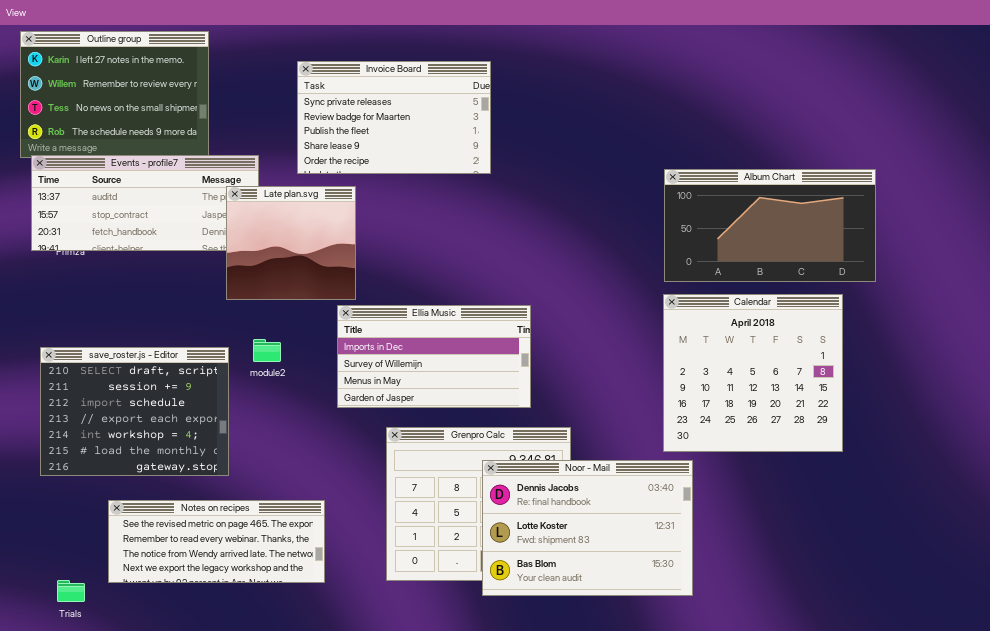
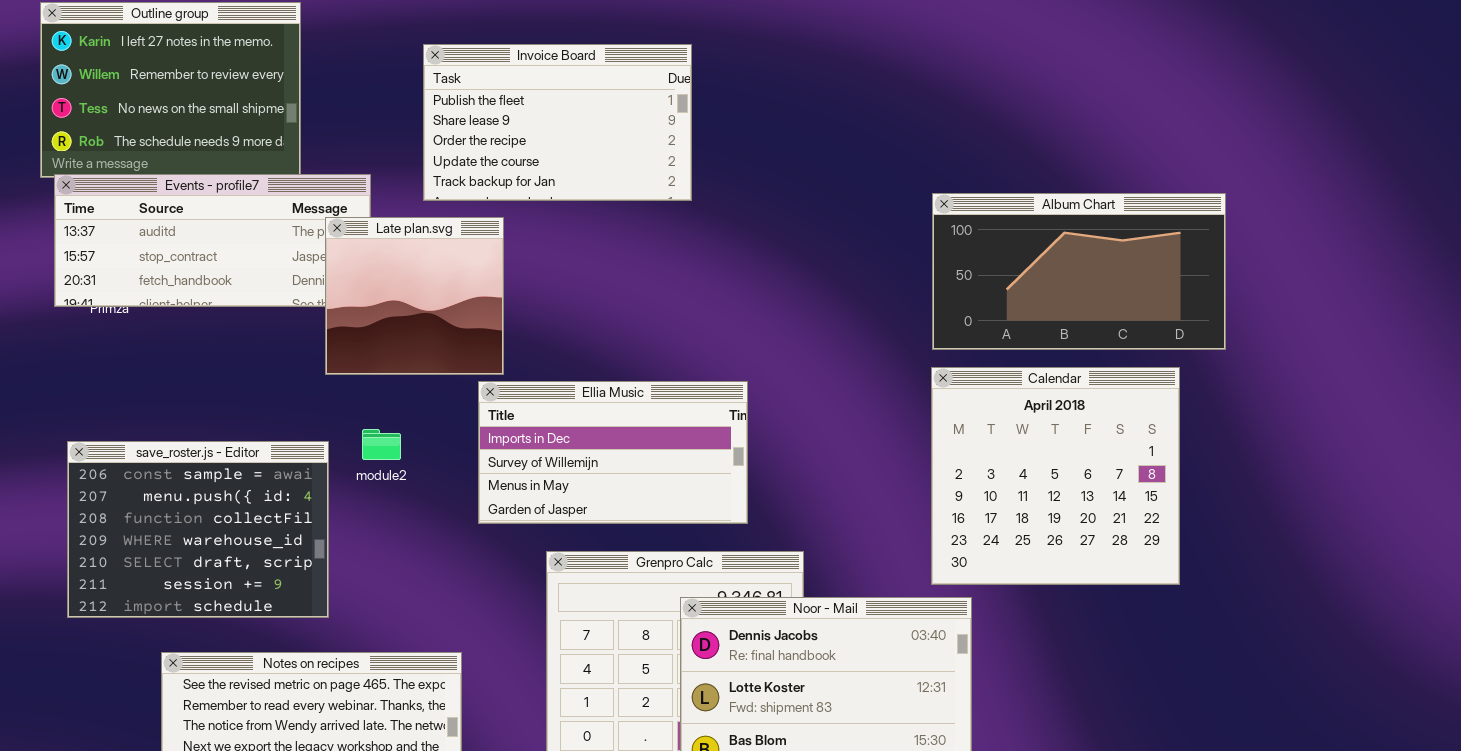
Invoice Board: [297,61,491,174] -> [423,44,692,201], scrolled down 2 rows
save_roster.js - Editor: [40,347,229,476] -> [67,441,329,618], scrolled up 4 rows

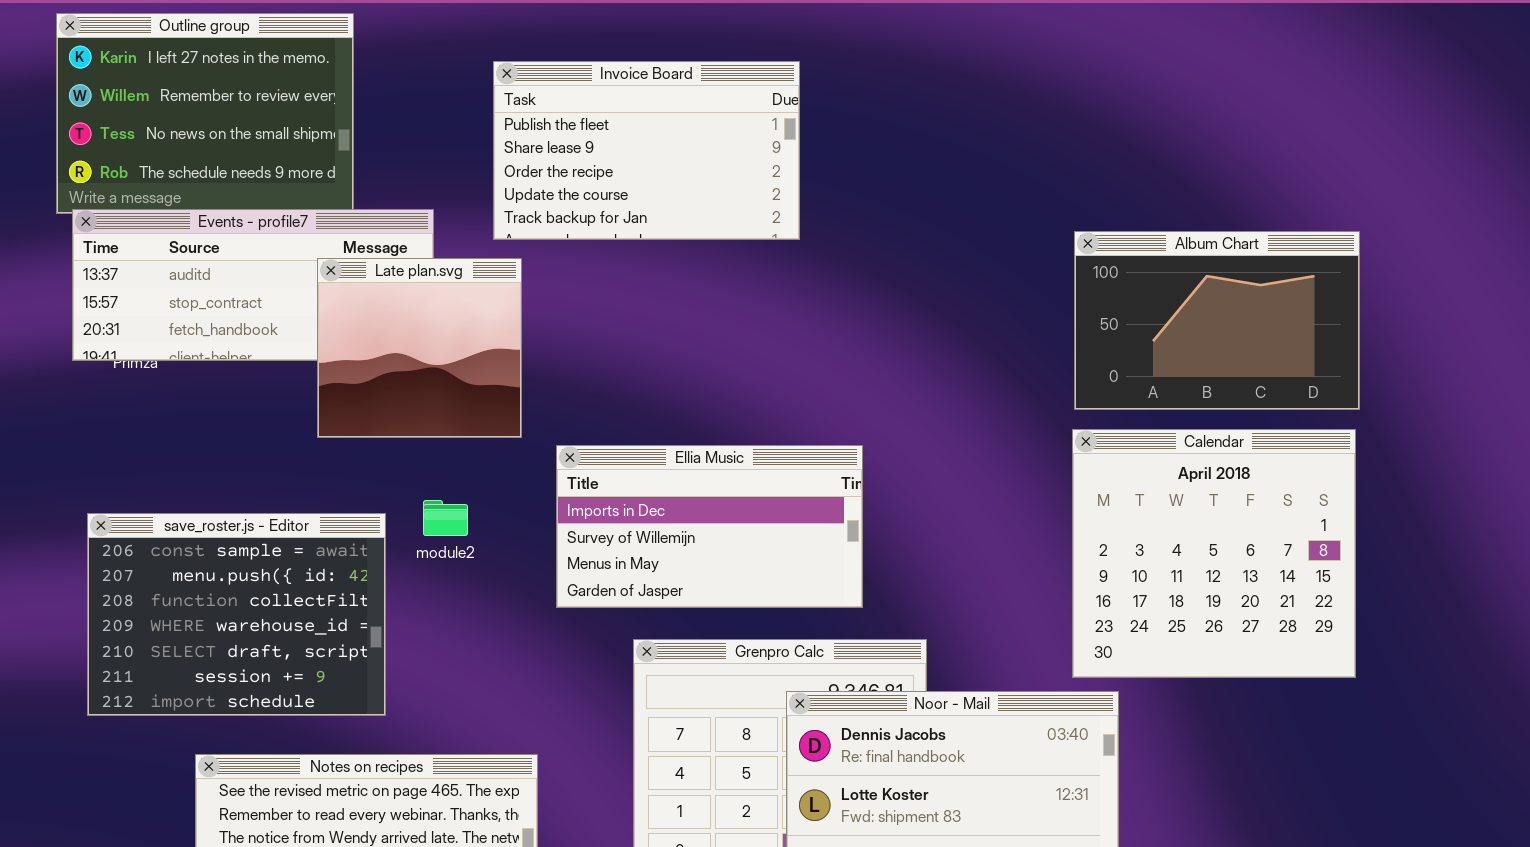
Album Chart: [932,193,1226,350] -> [1074,231,1360,410], resized
Late plan.svg: [325,217,504,375] -> [317,258,522,438], moved

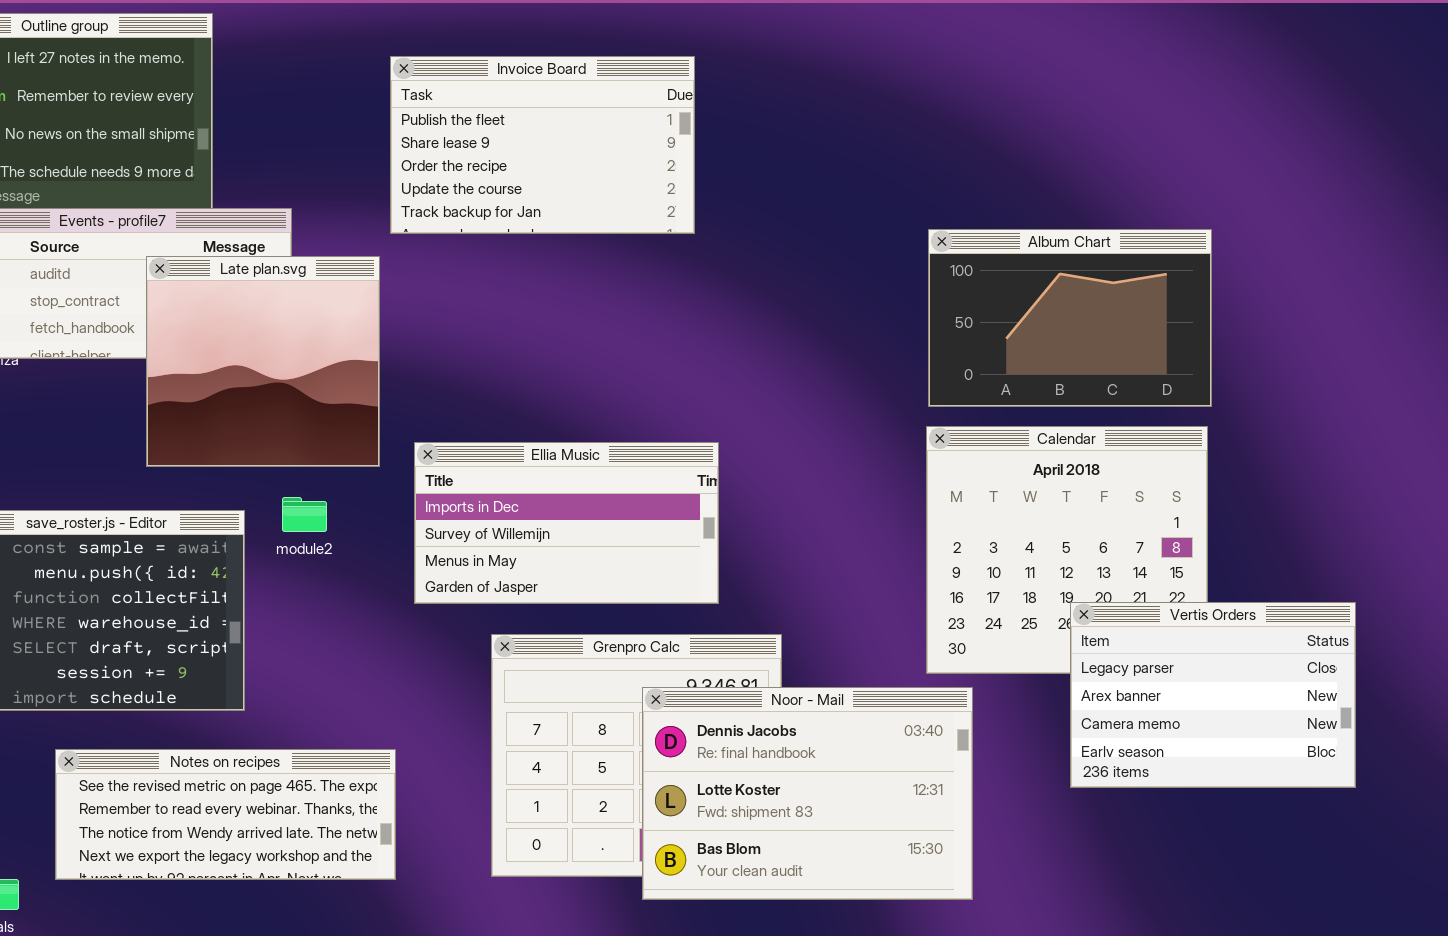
Invoice Board: [493,61,800,240] -> [390,56,695,234], moved
Late plan.svg: [317,258,522,438] -> [146,256,380,467], resized
Vertis Orders: none -> [1070,602,1356,788], opened

